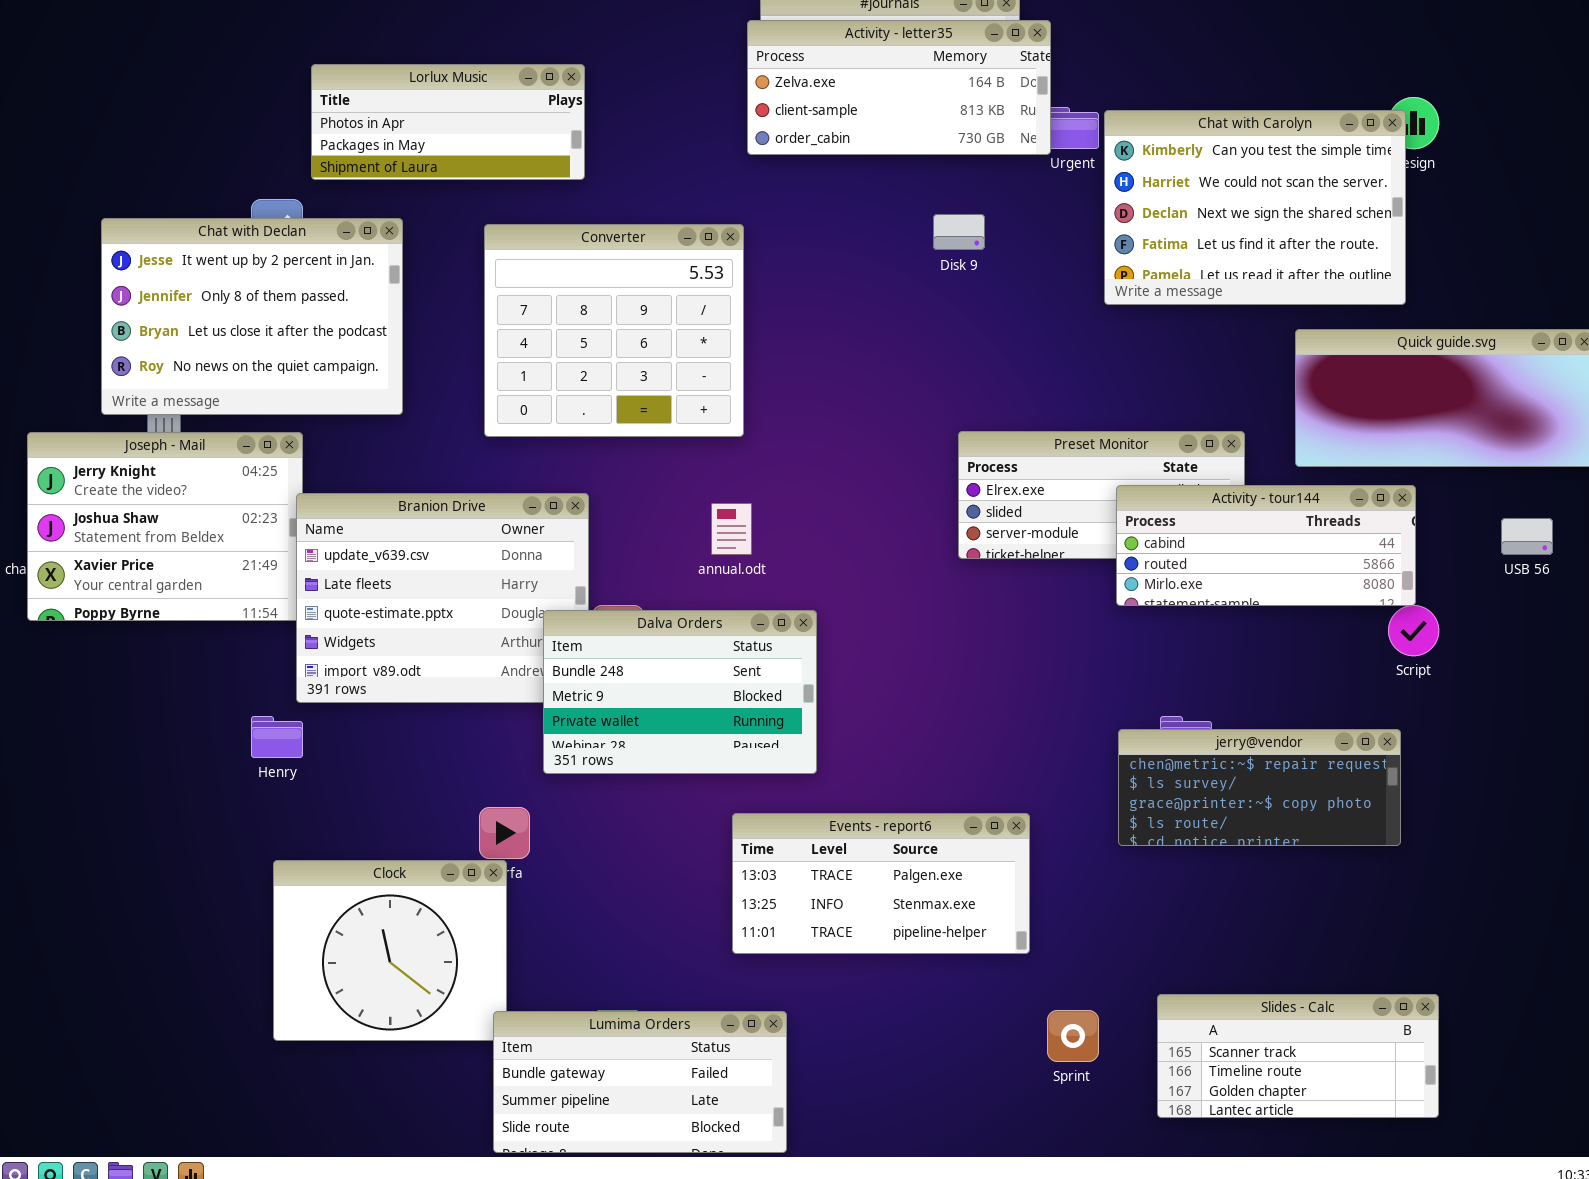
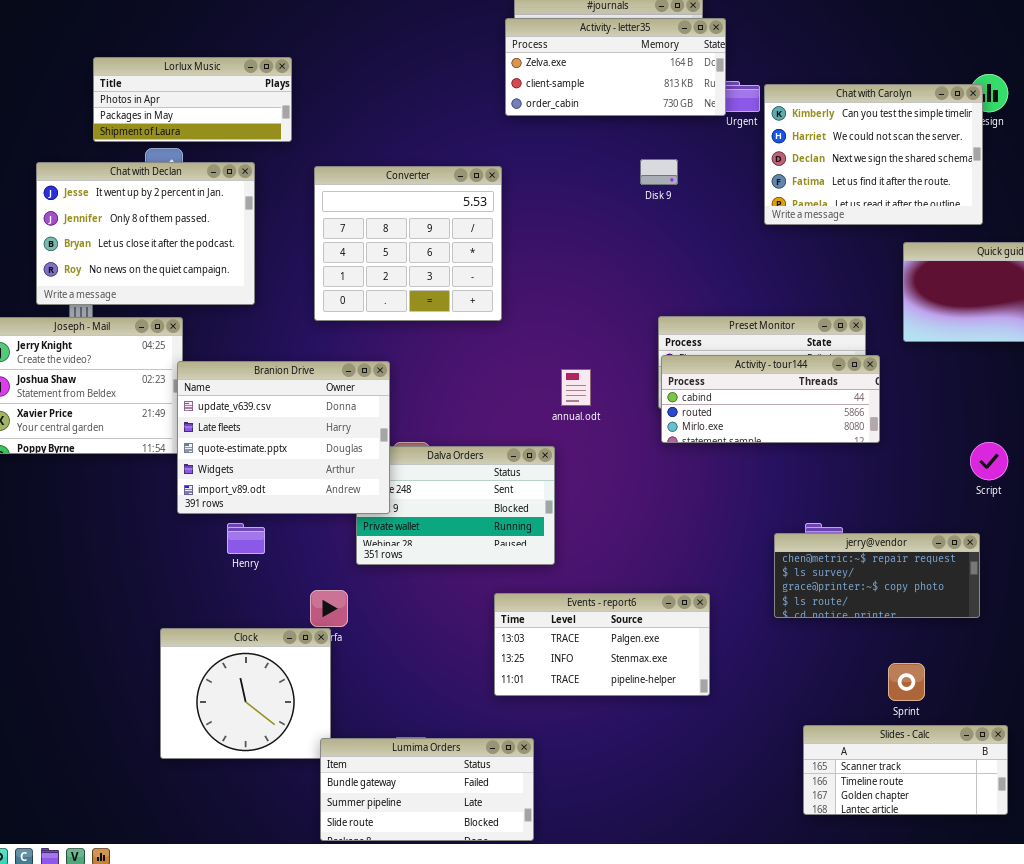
Lorlux Music: [311,64,585,180] -> [93,57,292,142], moved
Activity - tour144: [1116,485,1416,606] -> [661,355,880,443], moved
Branion Drive: [296,493,589,703] -> [177,361,390,514], raised
annual.odt: [711,503,752,555] -> [561,369,591,406], moved
Henry: [251,716,303,758] -> [227,523,265,554], moved
Sprint: [1047,1010,1099,1062] -> [888,663,925,701], moved

